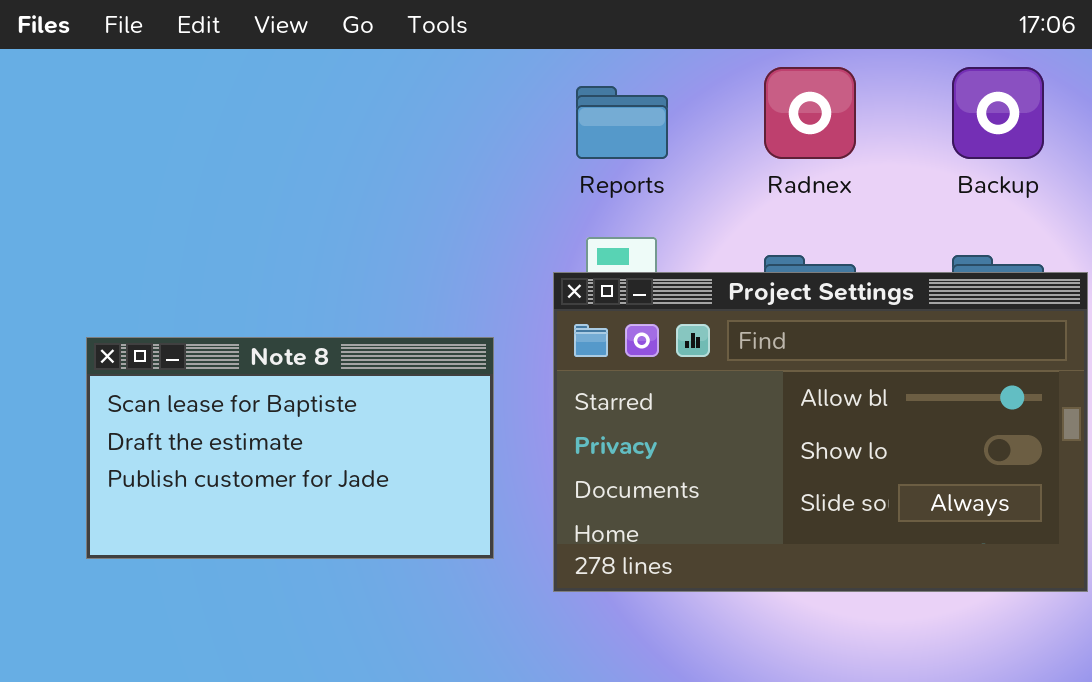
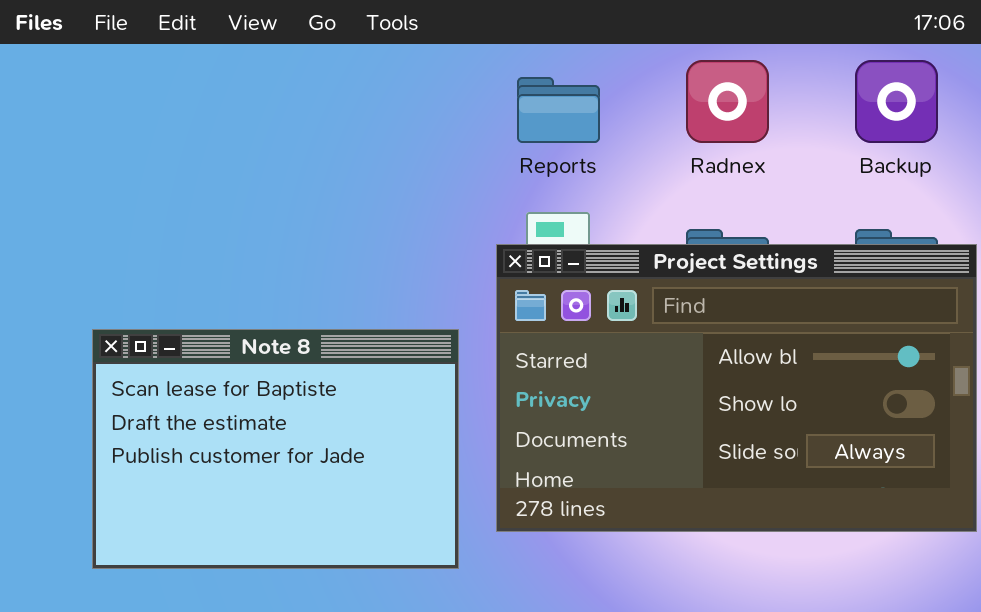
Note 8: [86,337,494,559] -> [92,329,459,569], moved, resized

